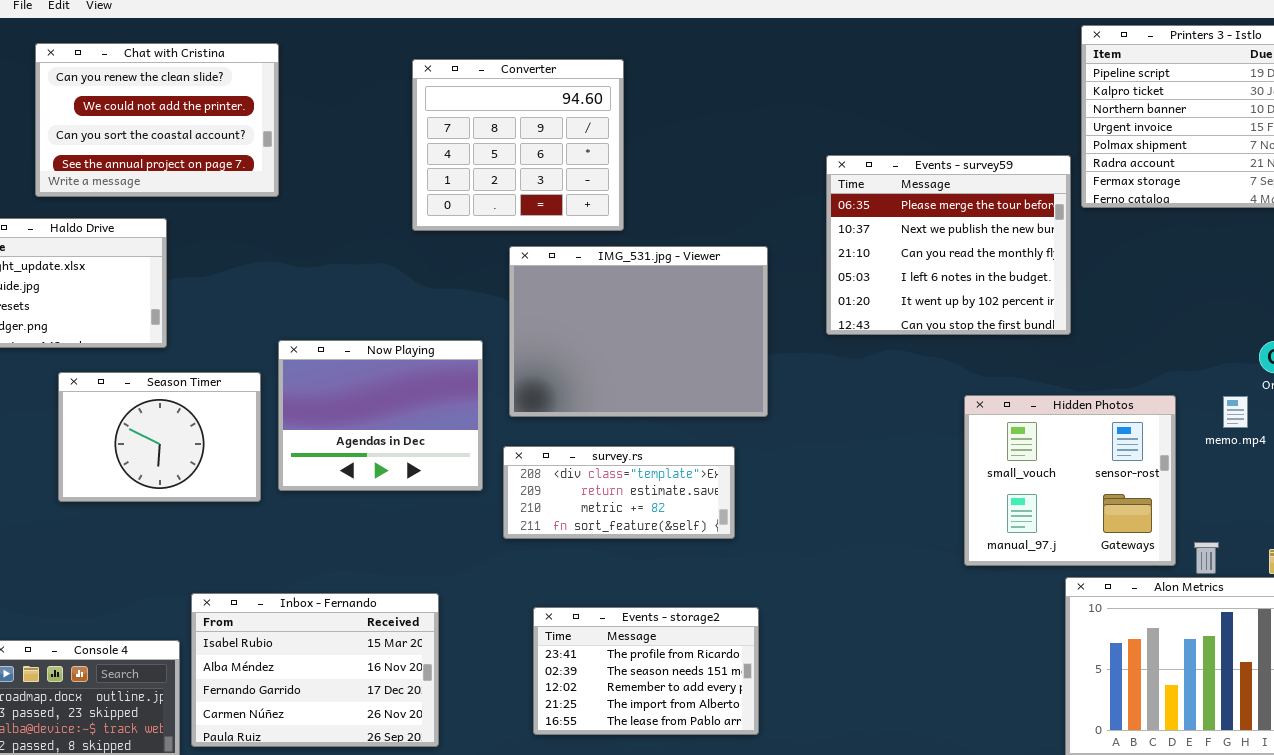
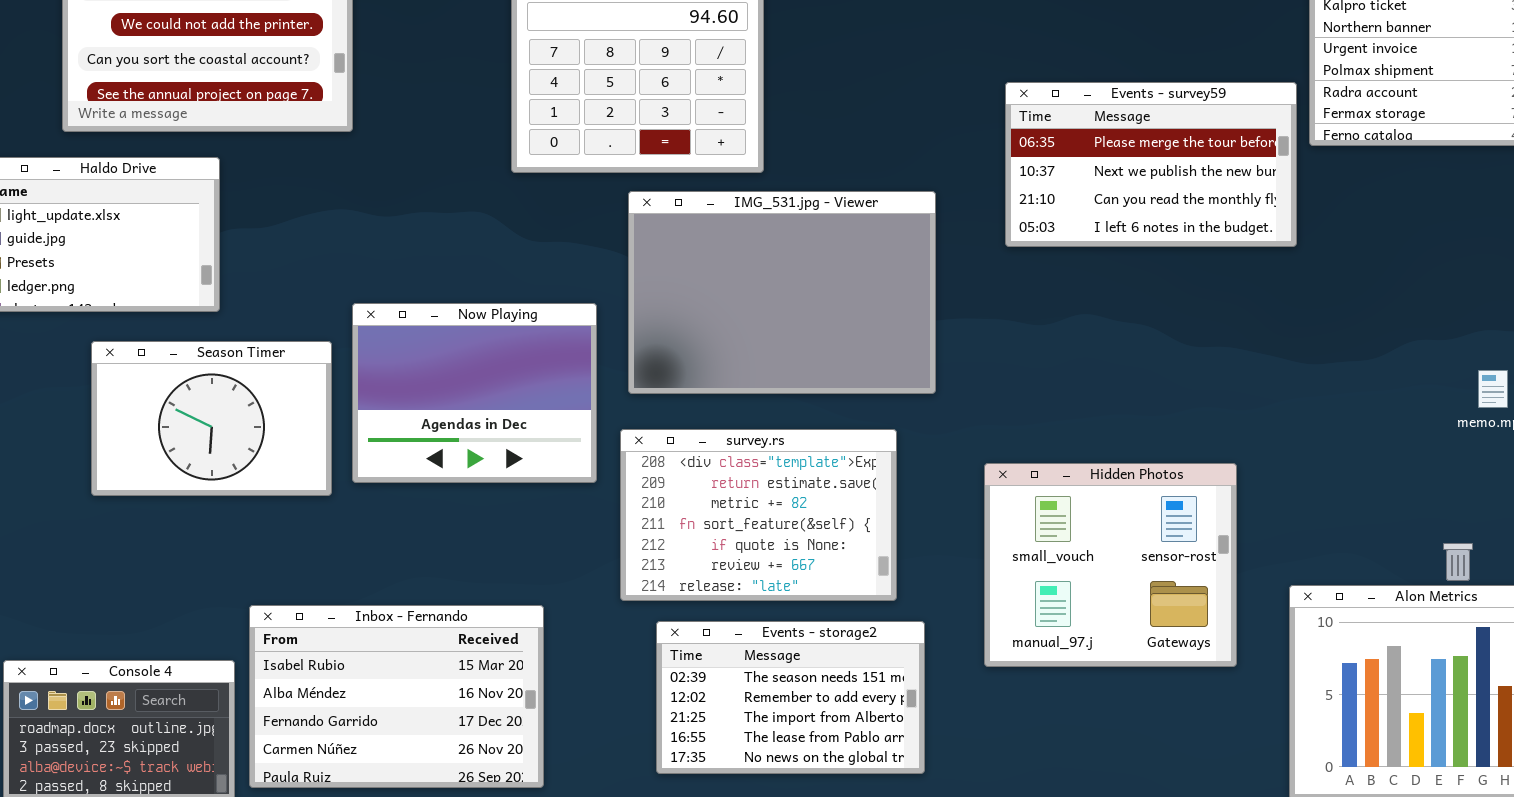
Events - survey59: [826,155,1071,335] -> [1005,82,1297,247], resized
Hidden Photos: [964,395,1176,566] -> [984,463,1237,667], moved
survey.rs: [503,446,735,539] -> [620,429,897,601], resized
Events - storage2: [533,607,759,735] -> [656,621,925,774], scrolled down 1 row

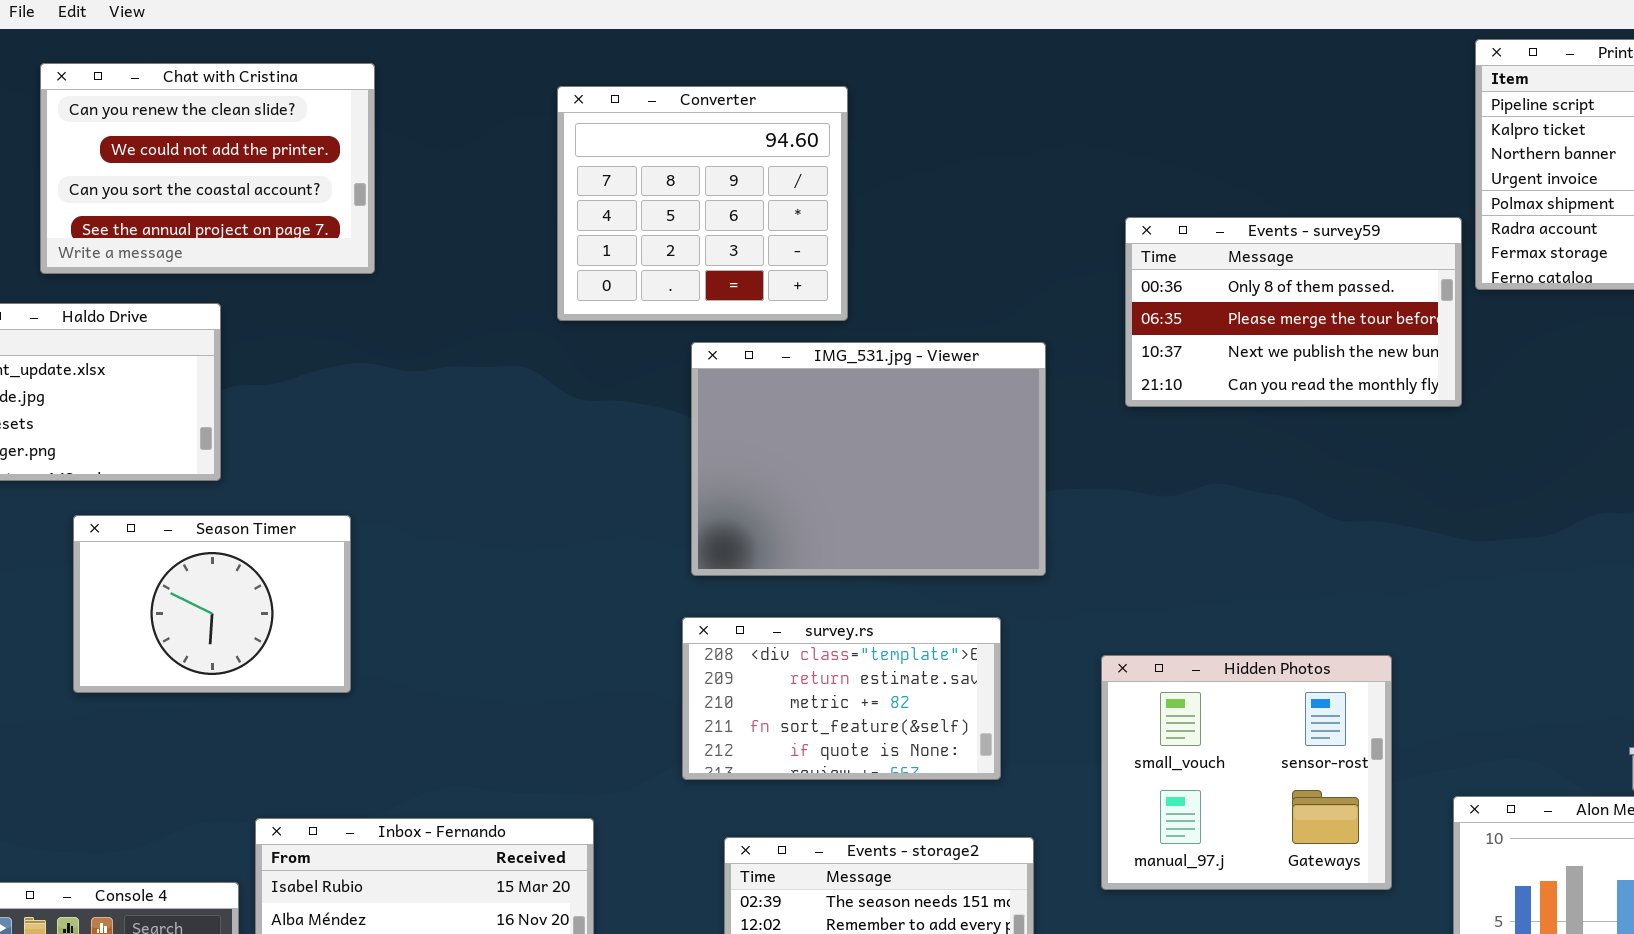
Events - survey59: [1005,82,1297,247] -> [1125,217,1462,407], scrolled up 1 row
Now Playing: [352,303,597,483] -> none, closed
survey.rs: [620,429,897,601] -> [682,617,1001,780], resized

